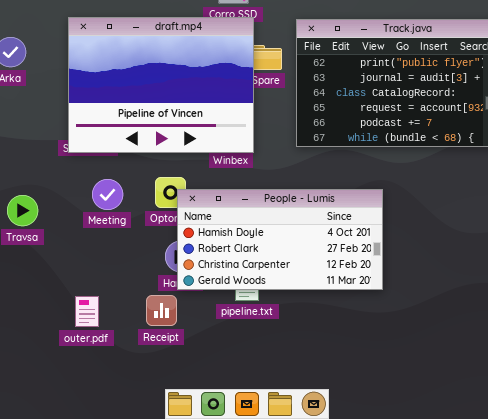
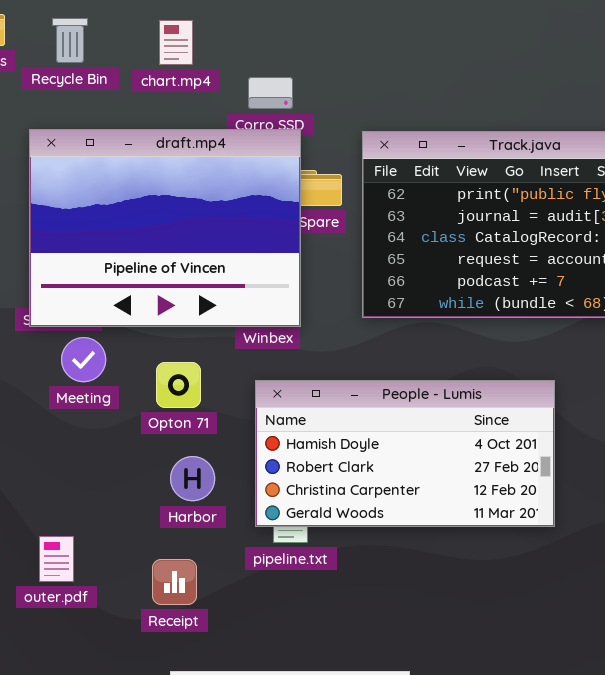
Meeting: [92,179,123,210] -> [61,337,106,382], moved
People - Lumis: [177,189,383,290] -> [255,380,555,527], moved
Receipt: [146,295,177,326] -> [152,559,197,605], moved

